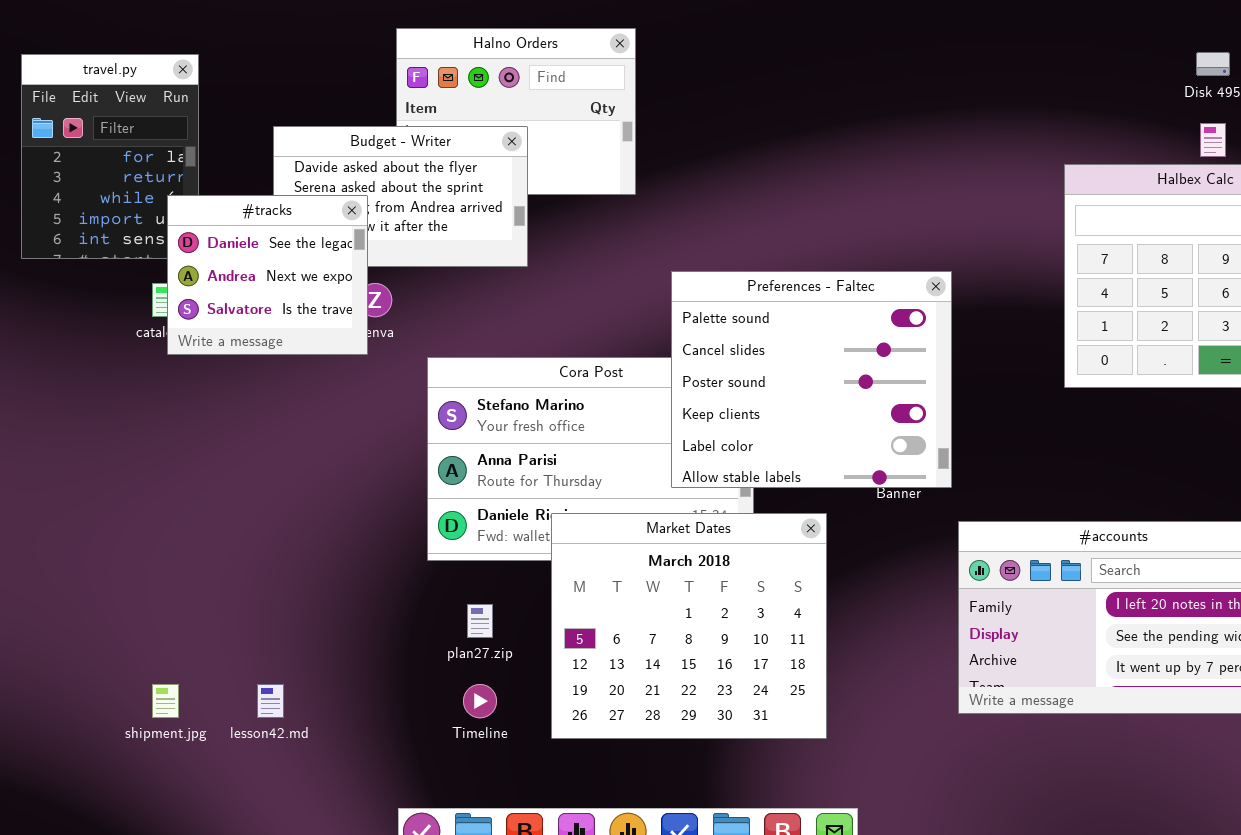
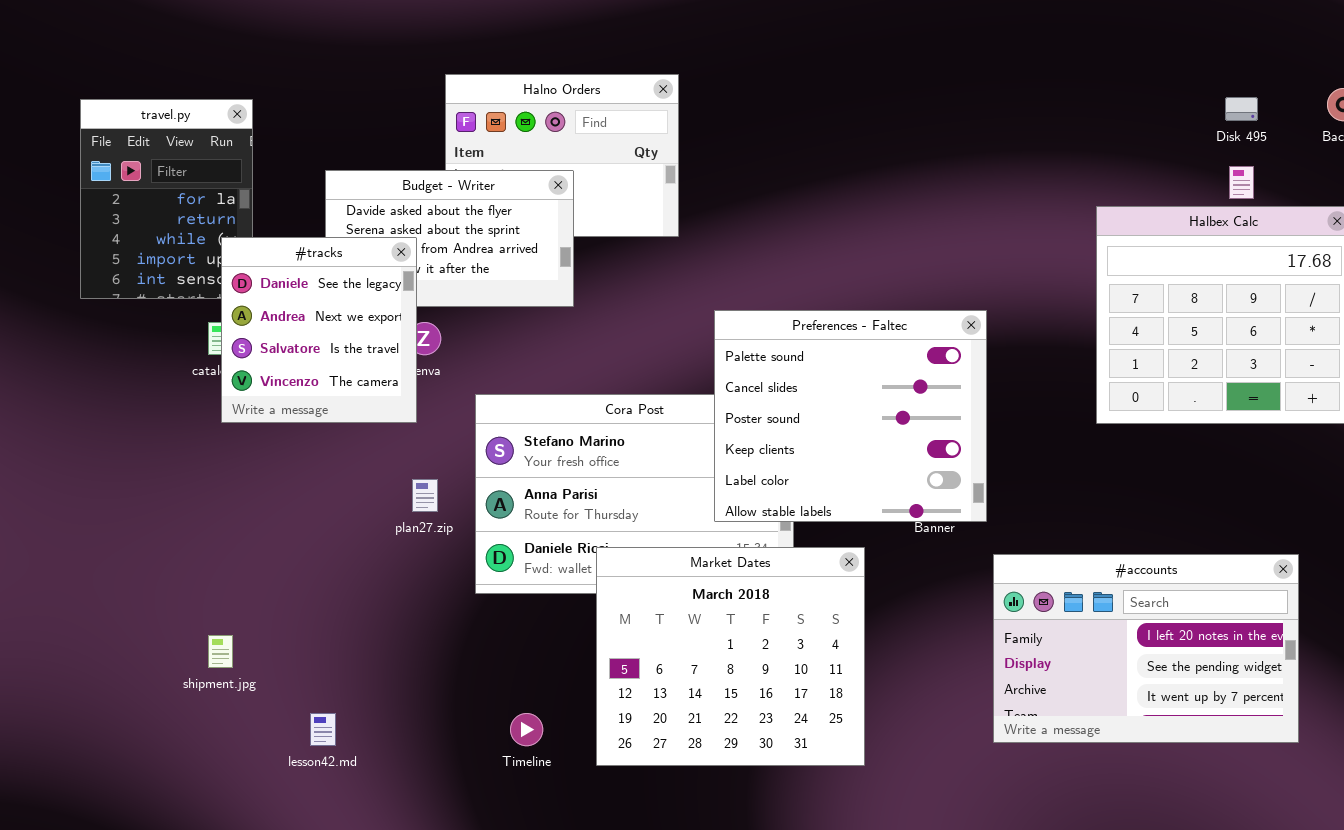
#tracks: [167,195,368,355] -> [221,237,417,423], resized
plan27.zip: [467,604,493,638] -> [412,479,438,512], moved
shipment.jpg: [152,684,179,718] -> [208,635,233,668], moved

